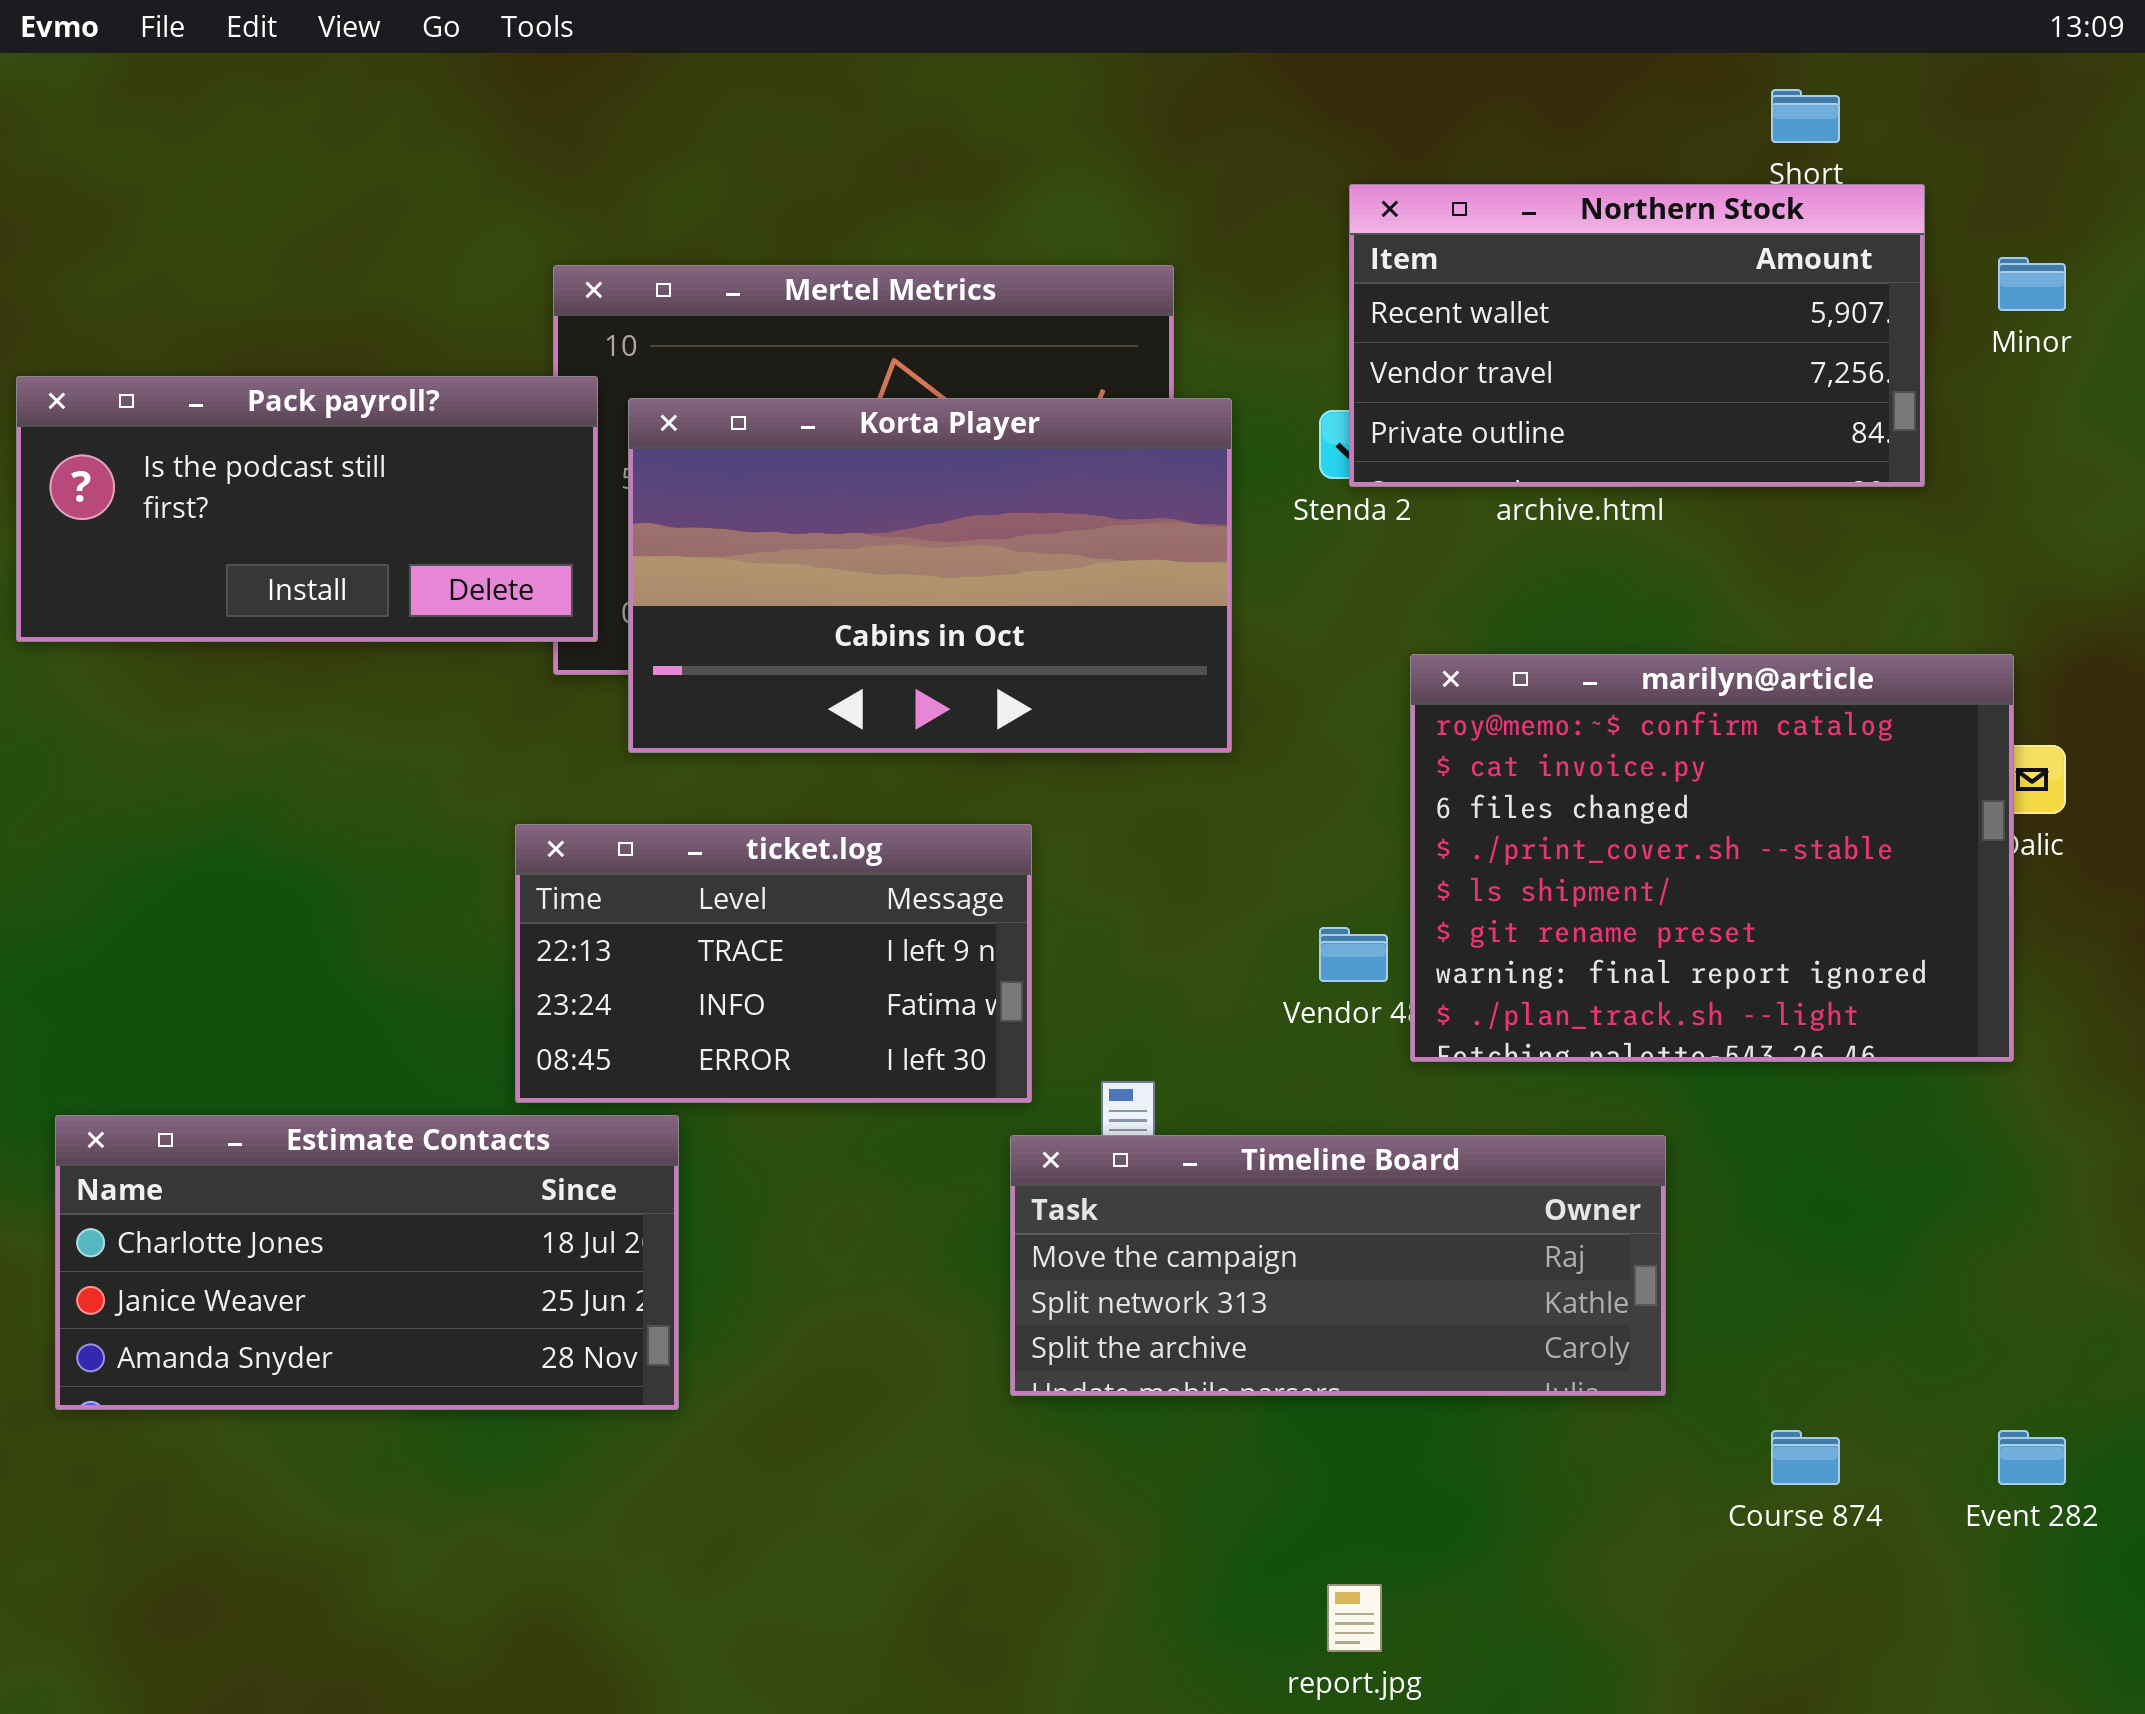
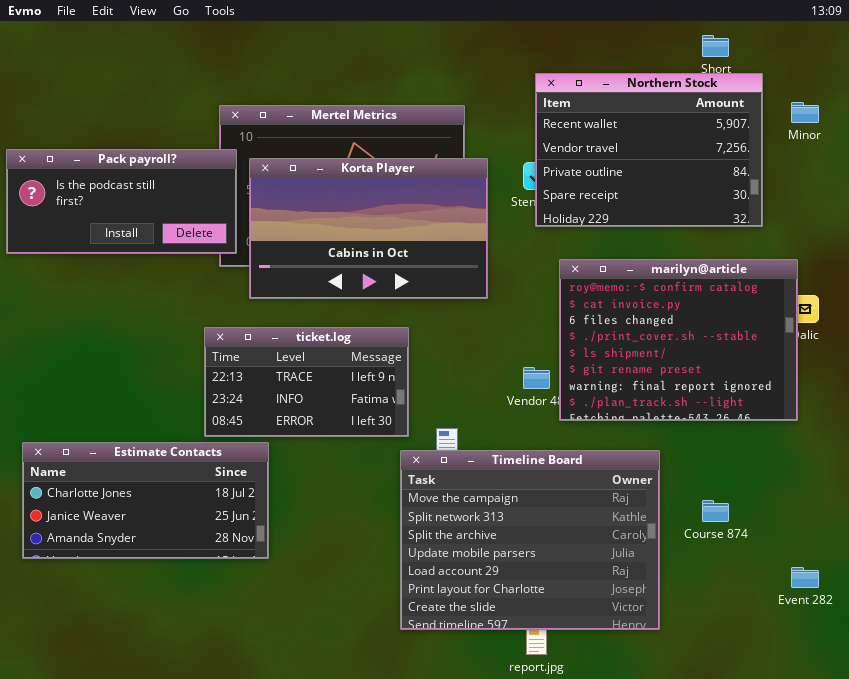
Northern Stock: [1349,184,1925,487] -> [535,73,763,227], resized
Timeline Board: [1010,1135,1666,1396] -> [400,450,660,630], resized
Course 874: [1771,1430,1840,1485] -> [702,500,729,522], moved

